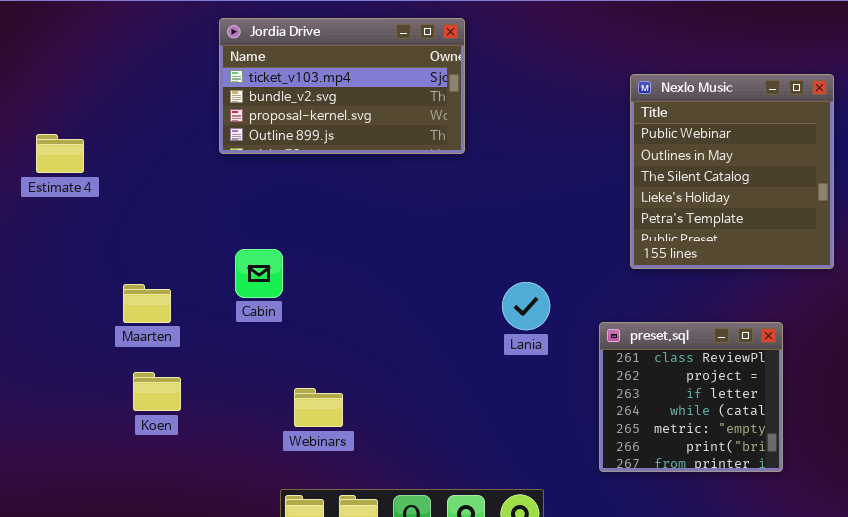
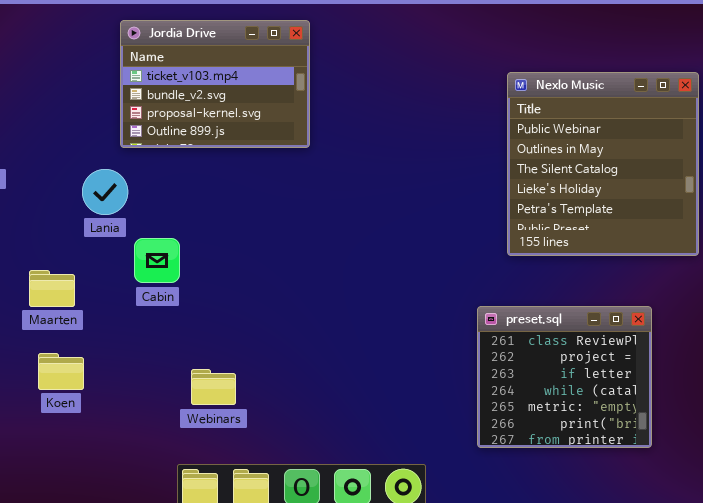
Jordia Drive: [219,18,465,154] -> [120,20,310,148], resized
Lania: [502,282,550,330] -> [82,169,128,215], moved

